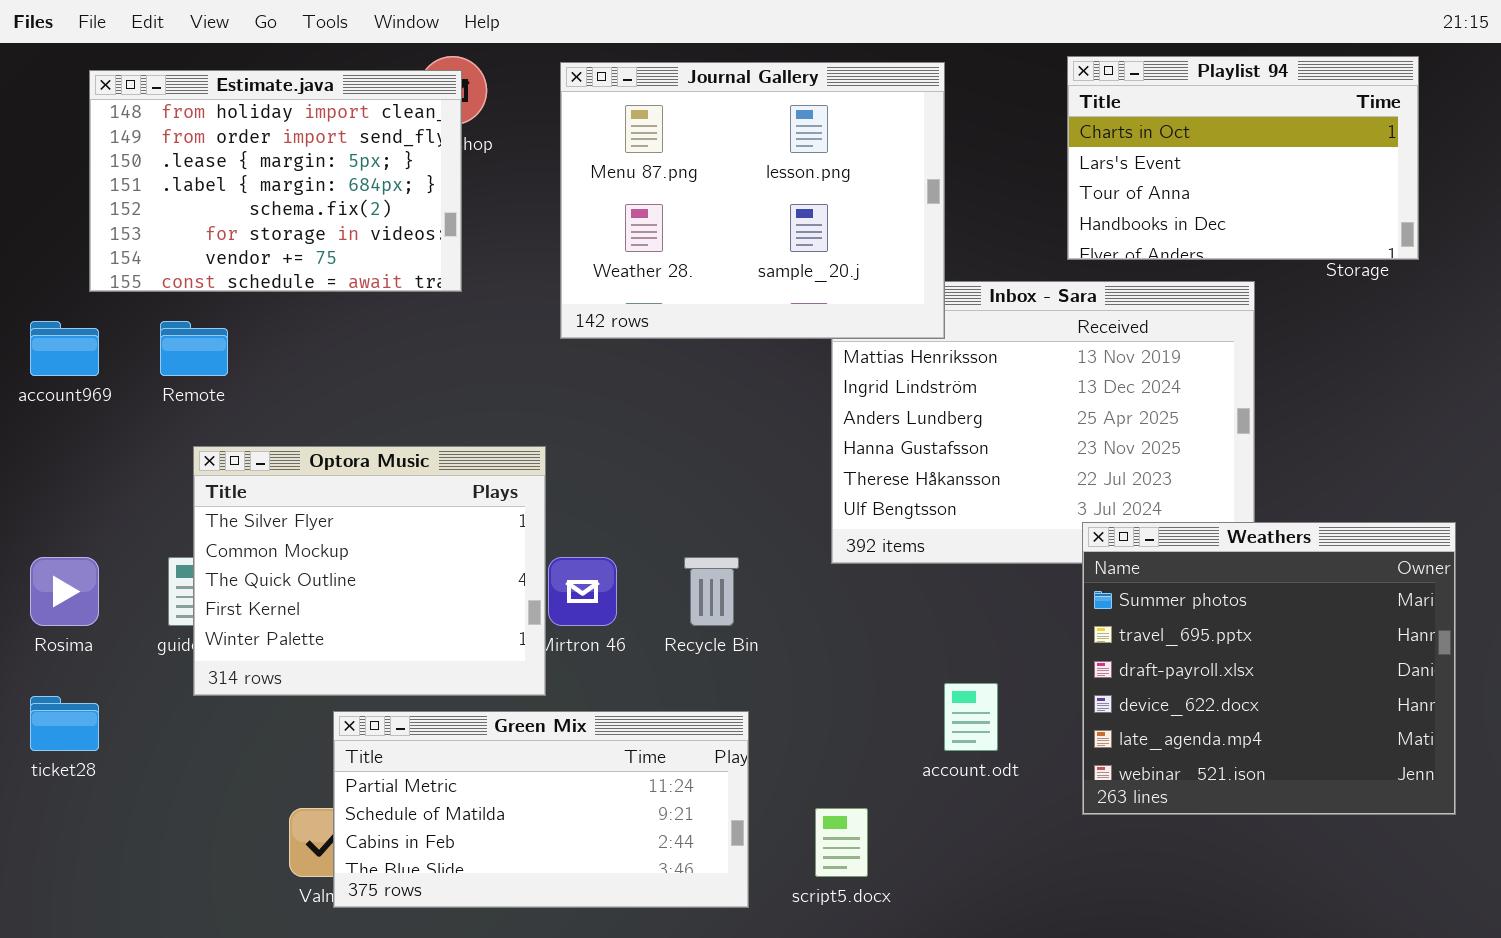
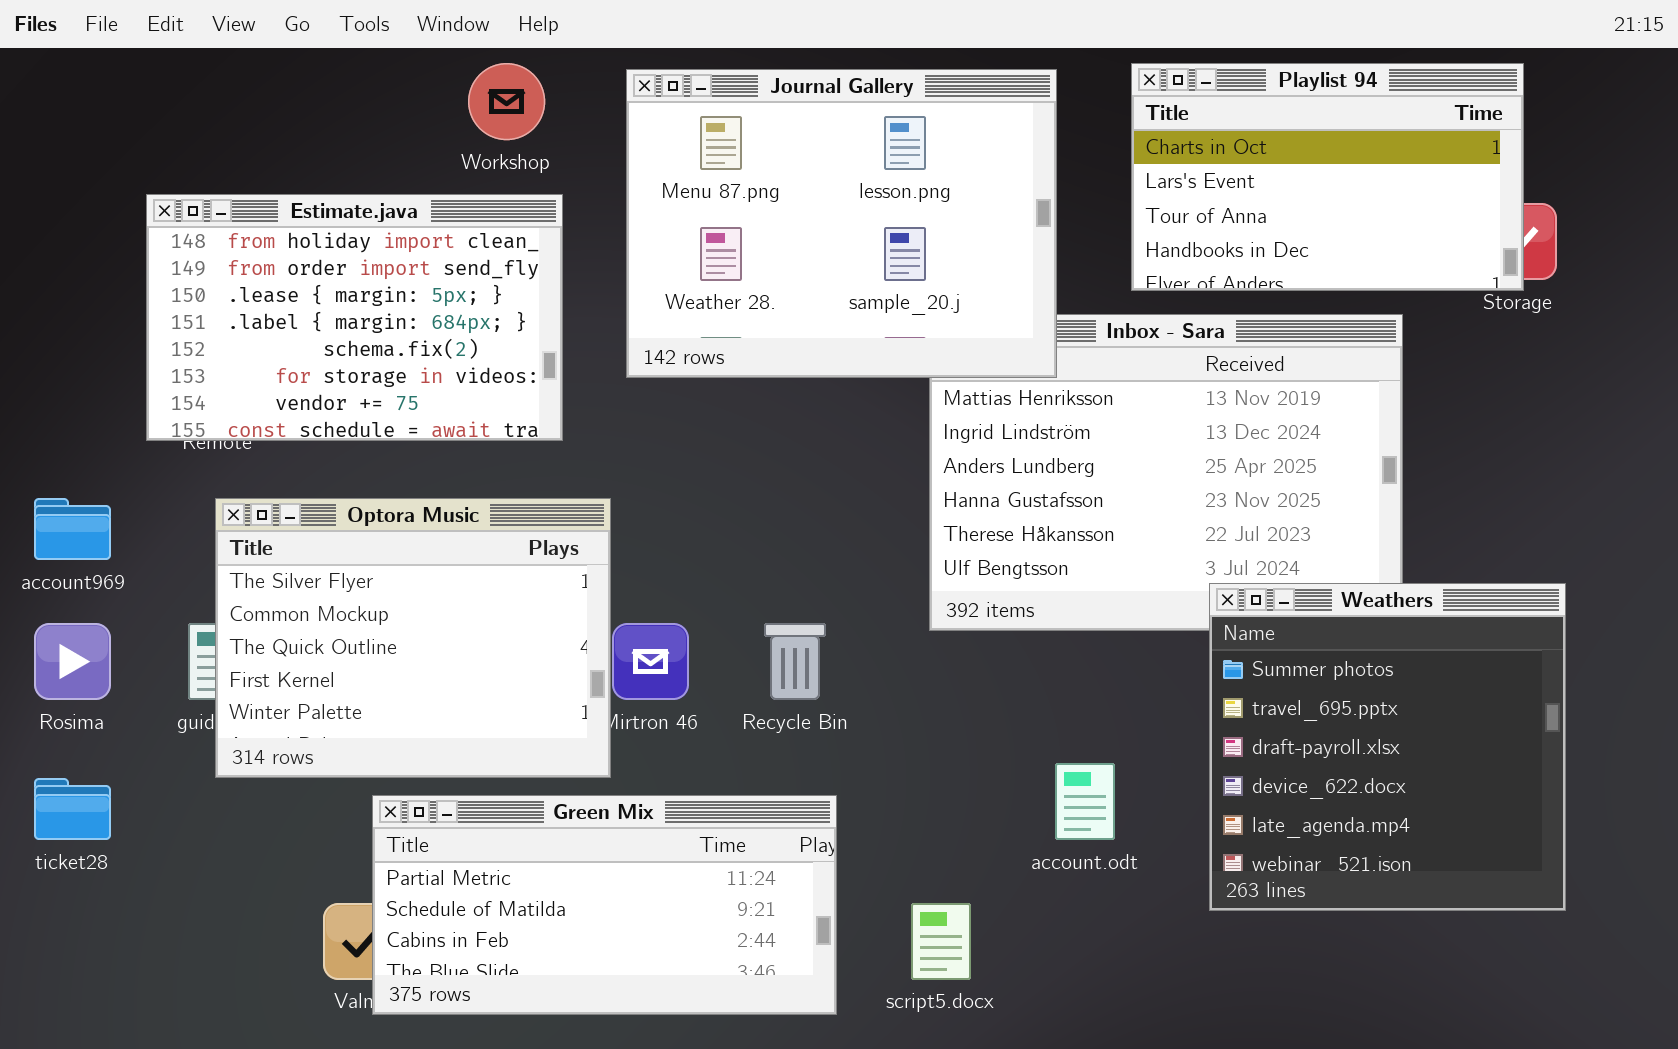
Playlist 94: [1067,56,1419,260] -> [1131,63,1524,291], moved
Estimate.java: [89,70,462,292] -> [146,194,563,441], moved
account969: [30,321,99,376] -> [34,498,111,560], moved
Weathers: [1082,522,1456,815] -> [1209,583,1566,911], resized

